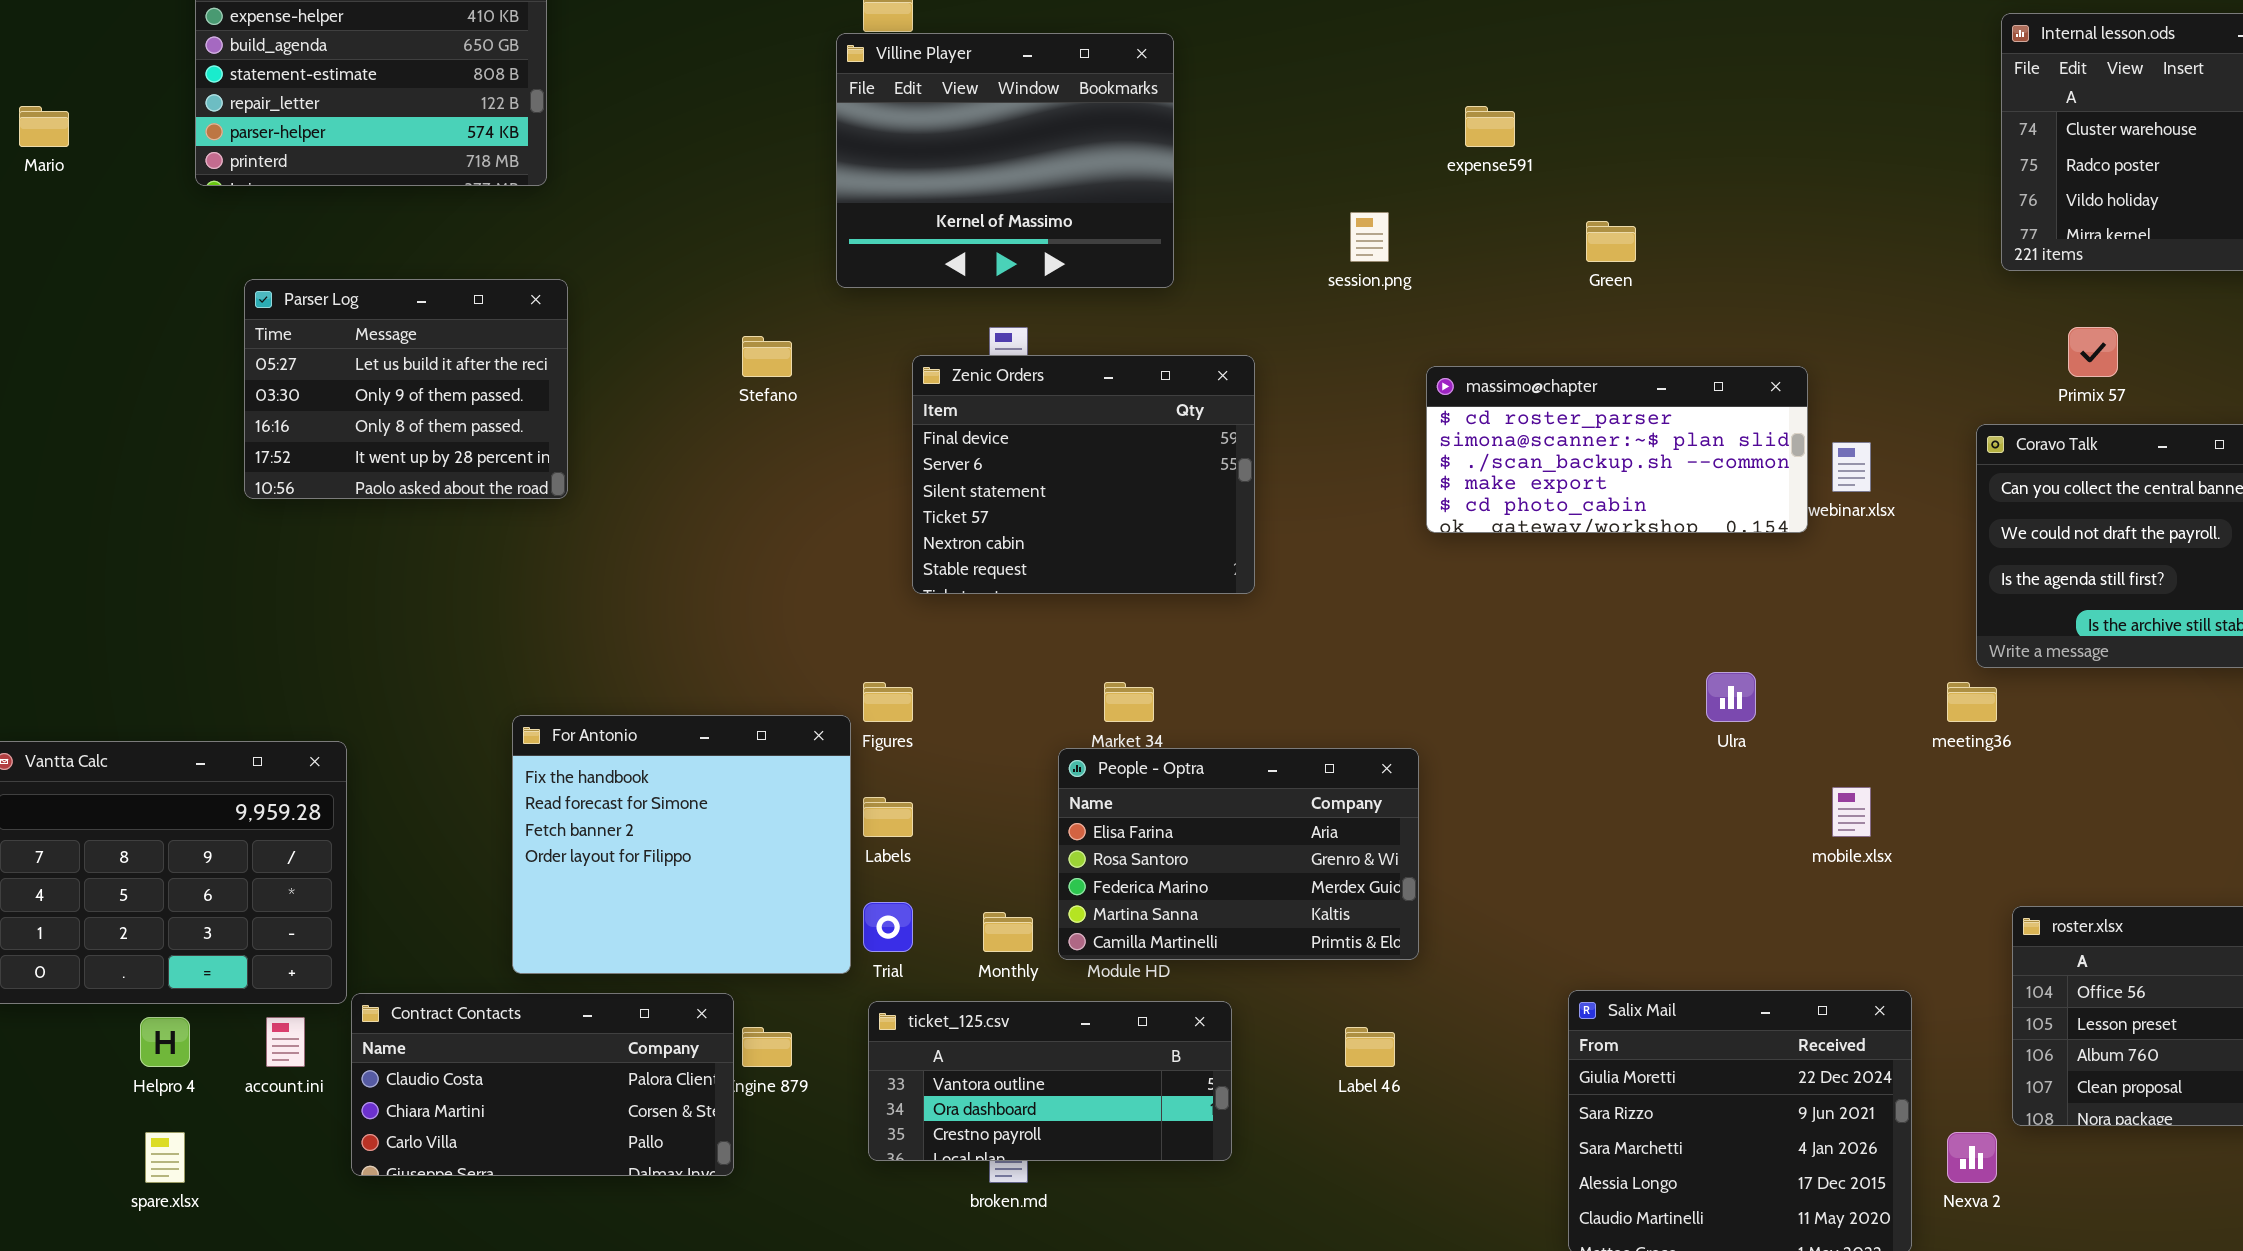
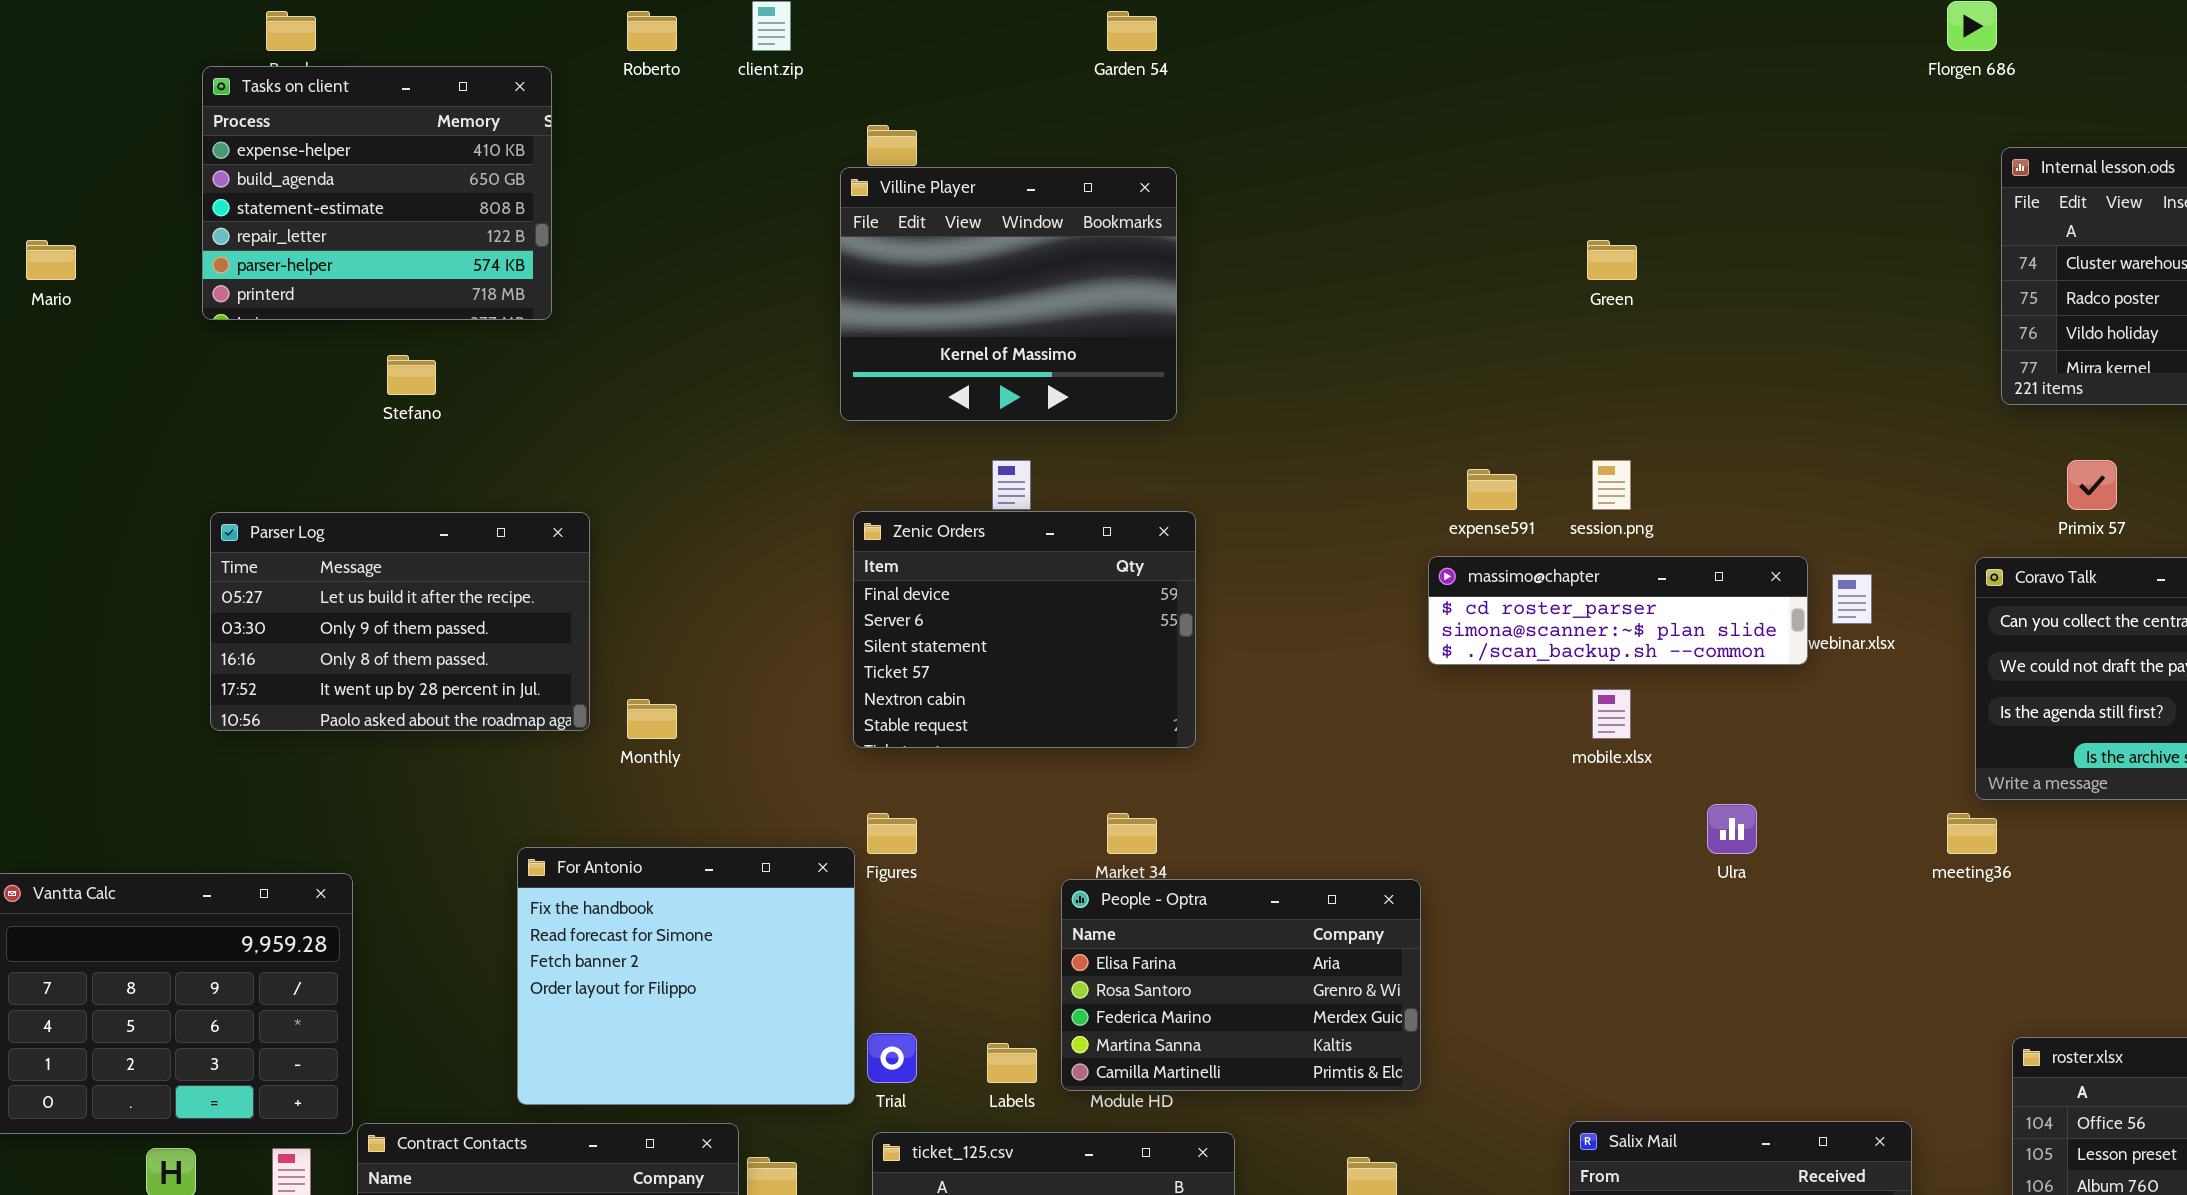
expense591: [1465,106,1515,147] -> [1467,469,1517,510], moved
session.png: [1350,212,1389,262] -> [1592,460,1631,510], moved
Green: [1586,221,1636,262] -> [1587,240,1637,280], moved
Parser Log: [244,279,568,499] -> [210,512,590,731], moved, resized
Stefano: [742,336,792,377] -> [387,355,436,395], moved
Zenic Orders: [912,355,1255,594] -> [853,511,1196,748], moved
massimo@chapter: [1426,366,1808,533] -> [1428,556,1808,665], resized
mobile.xlsx: [1832,787,1871,837] -> [1592,689,1631,739], moved
Labels: [863,797,913,837] -> [987,1043,1037,1083], moved
Monthly: [983,912,1033,952] -> [627,699,677,739], moved

